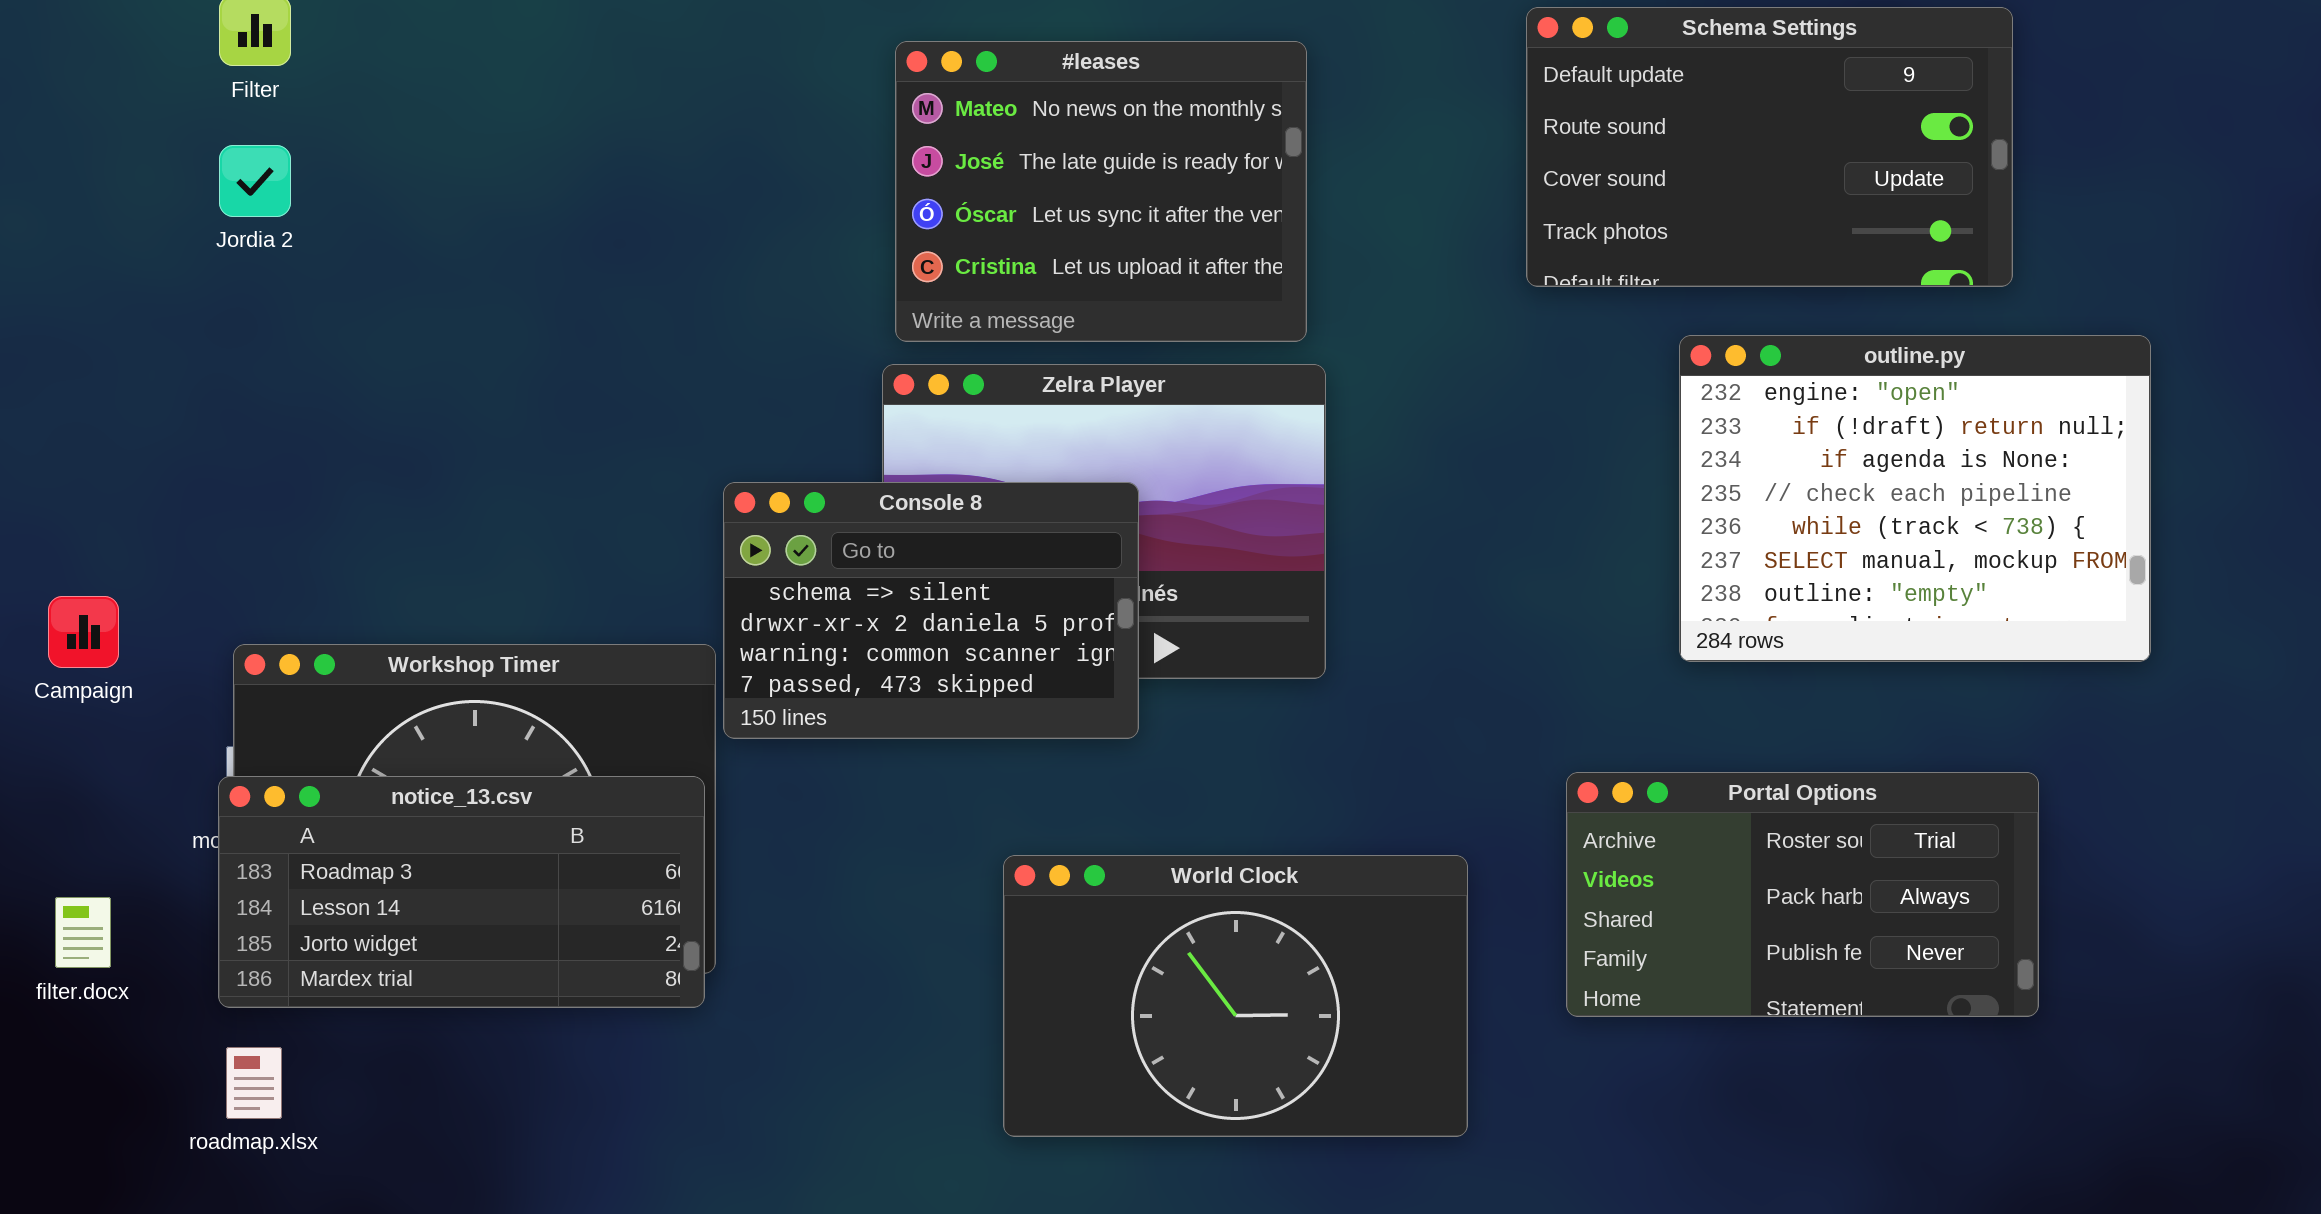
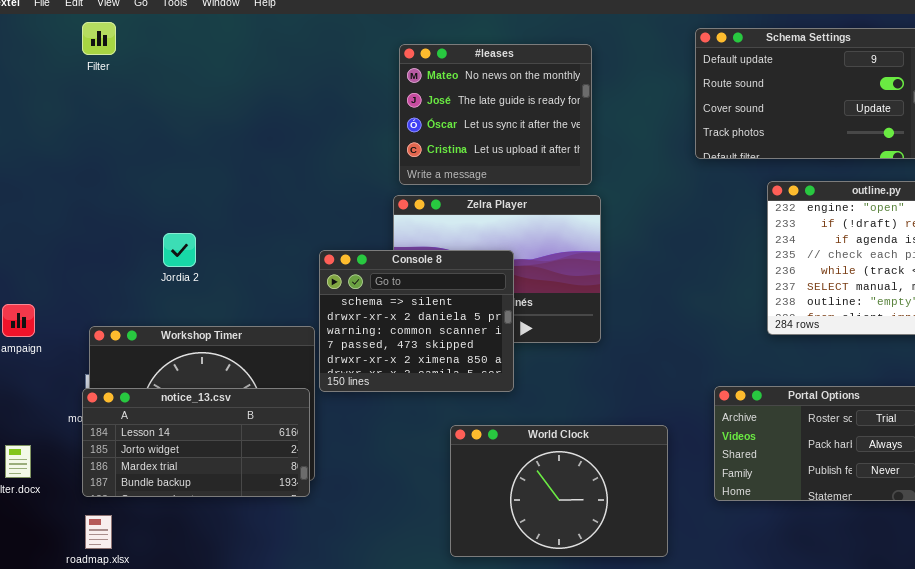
Jordia 2: [219,145,291,217] -> [163,233,196,267], moved
Console 8: [723,482,1139,739] -> [319,250,514,392], resized
notice_13.csv: [218,776,705,1008] -> [82,388,310,497], scrolled down 1 row

